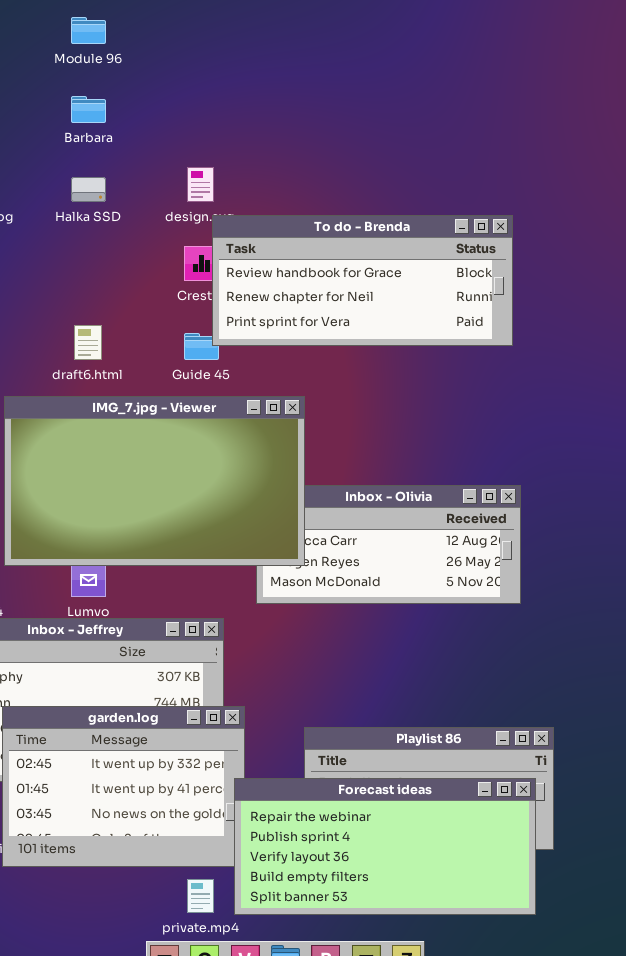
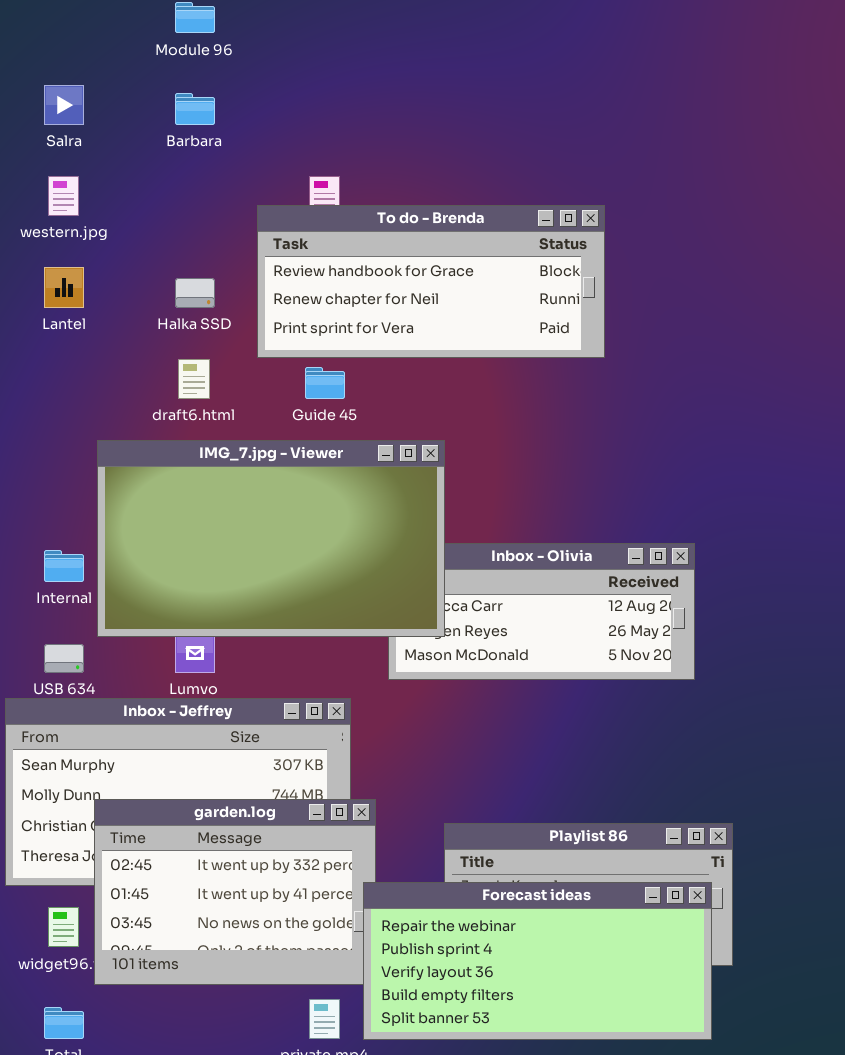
Halka SSD: [71,177,106,202] -> [175,278,215,308], moved
To do - Brenda: [212,215,513,346] -> [257,205,605,358], moved

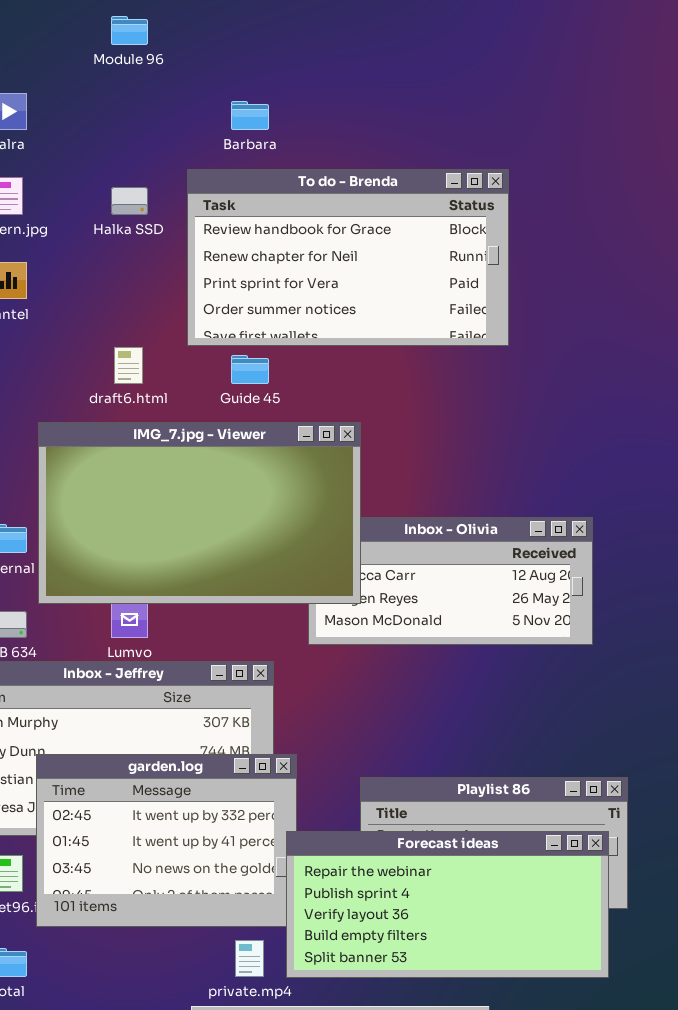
Barbara: [175,93,215,125] -> [231,101,269,130], moved
To do - Brenda: [257,205,605,358] -> [187,169,509,346], resized
Halka SSD: [175,278,215,308] -> [111,187,148,215], moved

